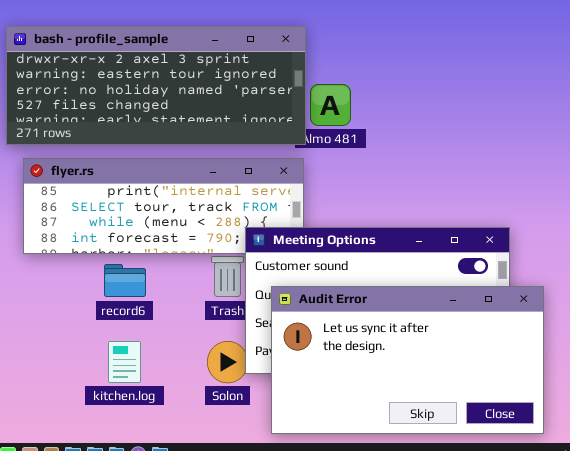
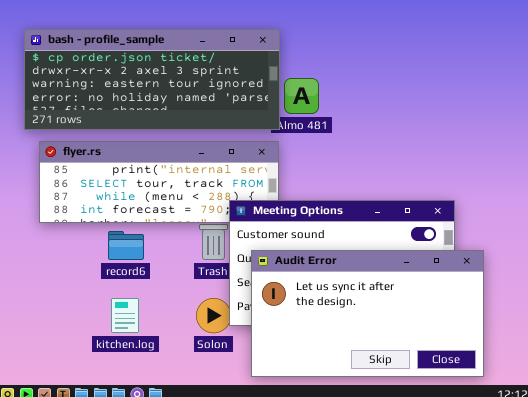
bash - profile_sample: [6,26,306,145] -> [24,29,280,130], scrolled up 1 row

